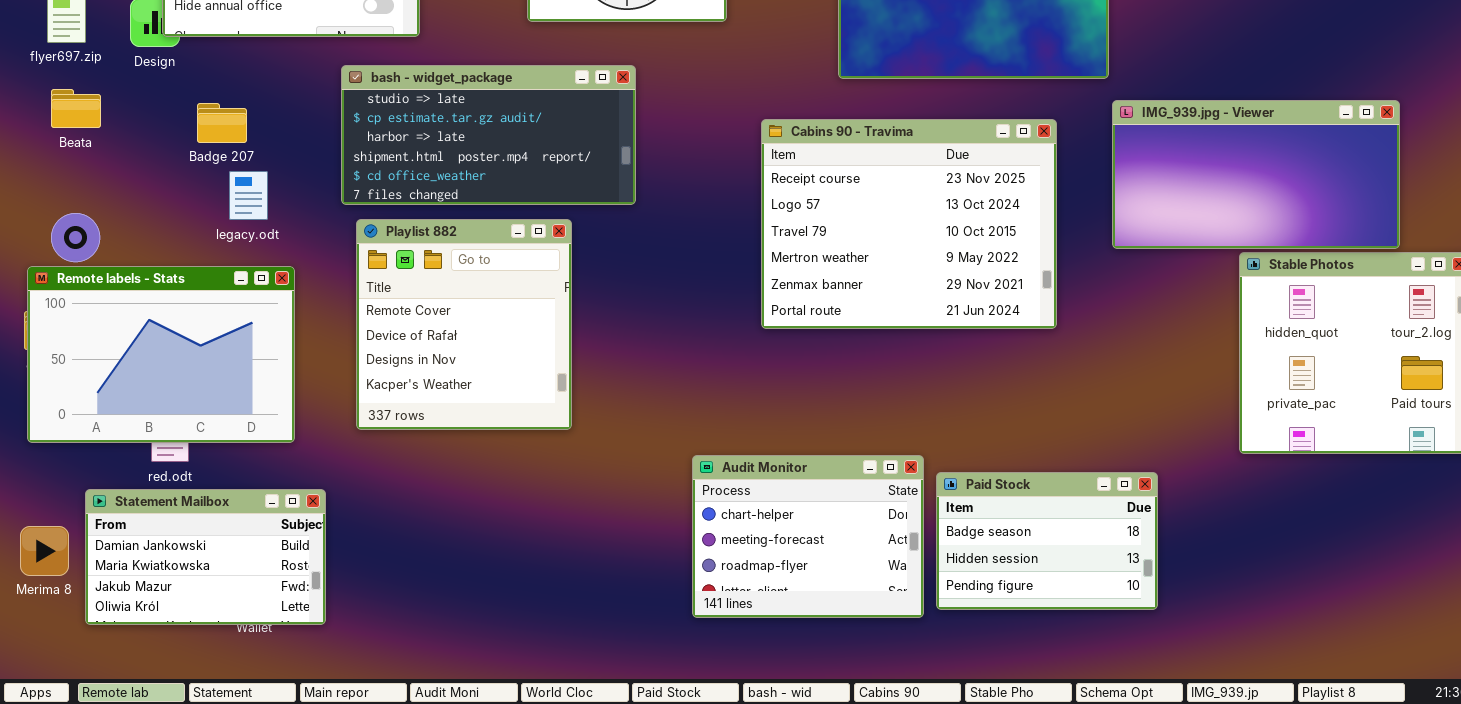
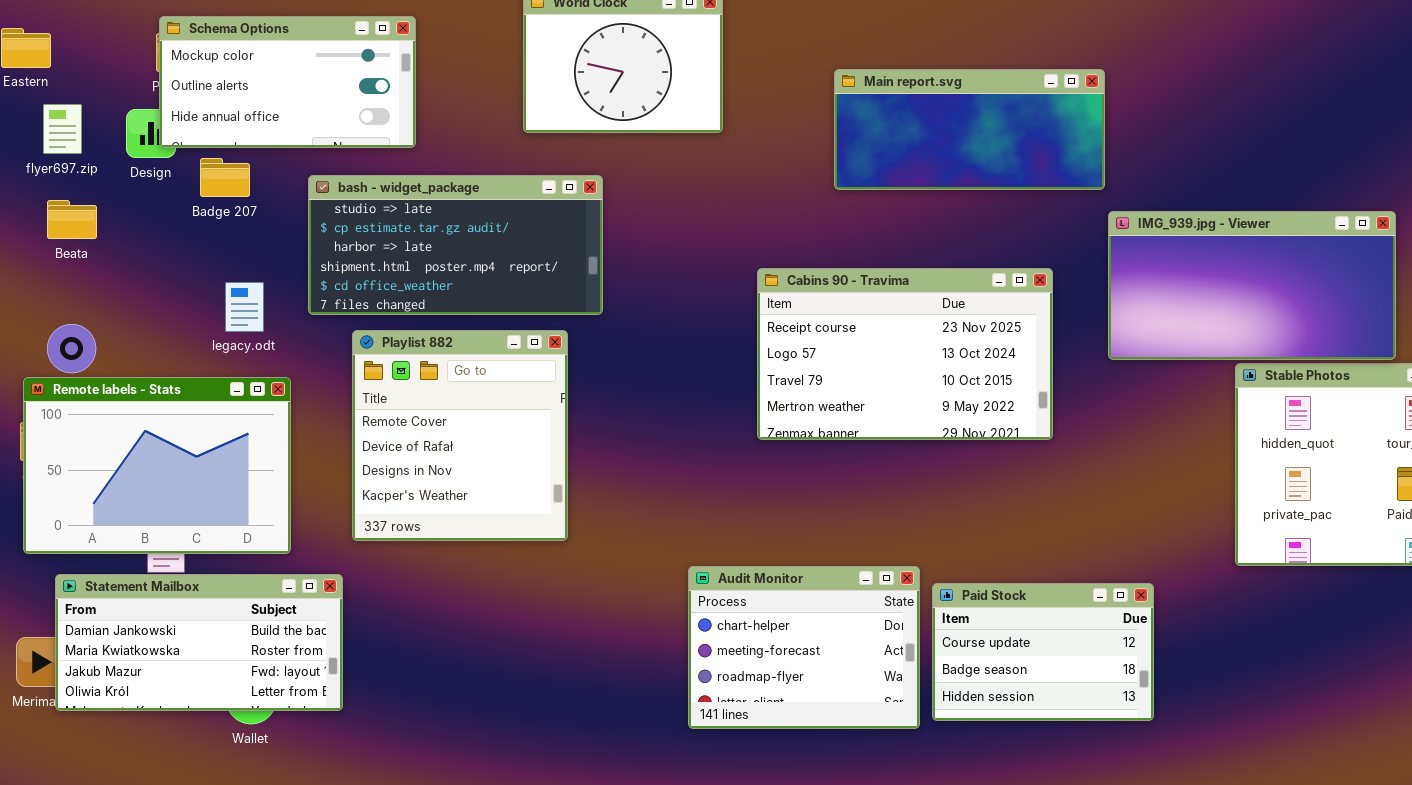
bash - widget_package: [341,65,636,205] -> [308,175,603,315], moved
Badge 207: [197,103,247,143] -> [200,158,250,197], moved
Cabins 90 - Travima: [761,119,1057,329] -> [757,268,1053,440], resized
Paid Stock: [936,472,1158,610] -> [932,583,1154,721], scrolled up 1 row
Statement Mailbox: [85,489,326,625] -> [55,574,343,711], moved, resized

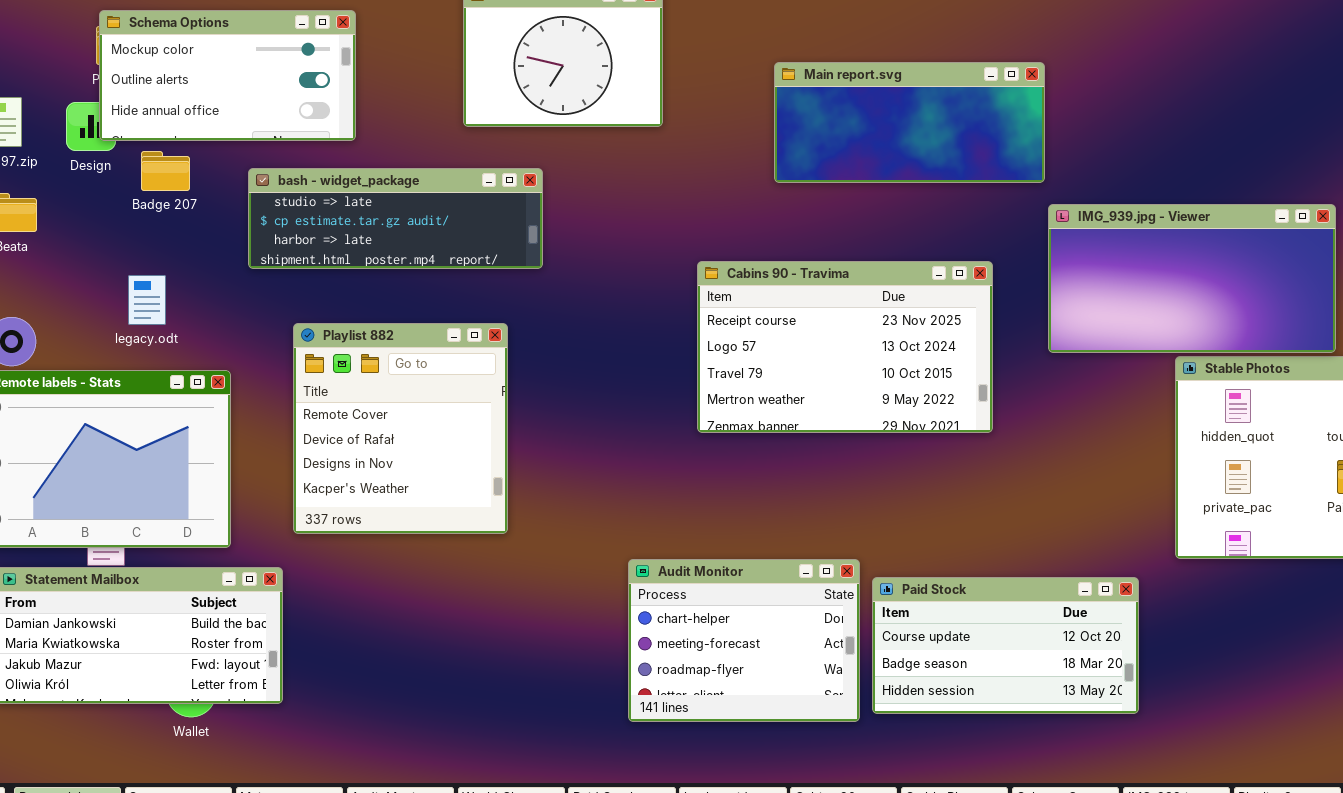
bash - widget_package: [308,175,603,315] -> [248,168,543,269], resized
legacy.odt: [225,282,264,332] -> [128,275,166,325], moved
Paid Stock: [932,583,1154,721] -> [872,577,1139,714], resized

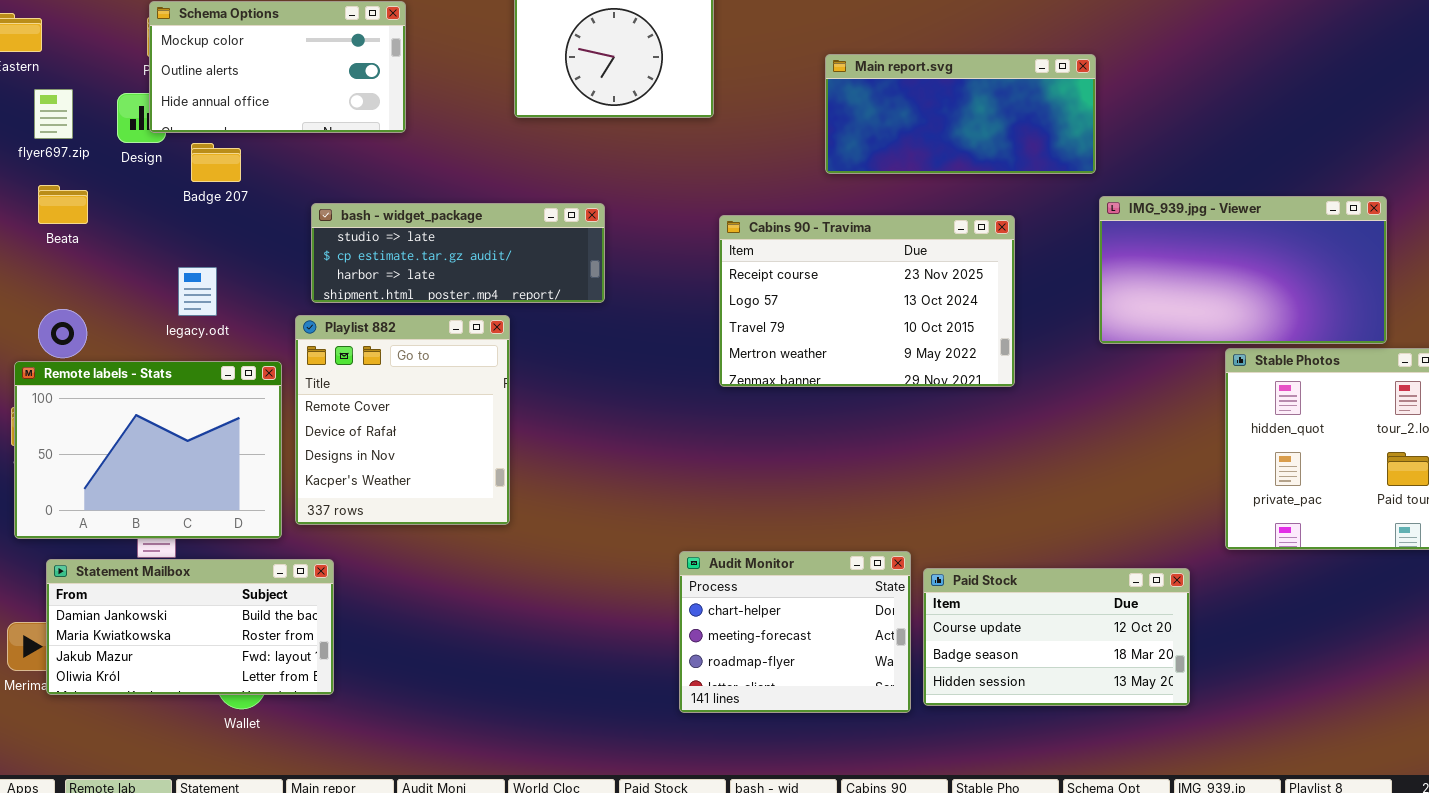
bash - widget_package: [248,168,543,269] -> [311,203,605,303], moved
Cabins 90 - Travima: [697,261,993,433] -> [719,215,1015,387], moved
Playlist 882: [293,323,508,534] -> [295,315,510,525], moved

